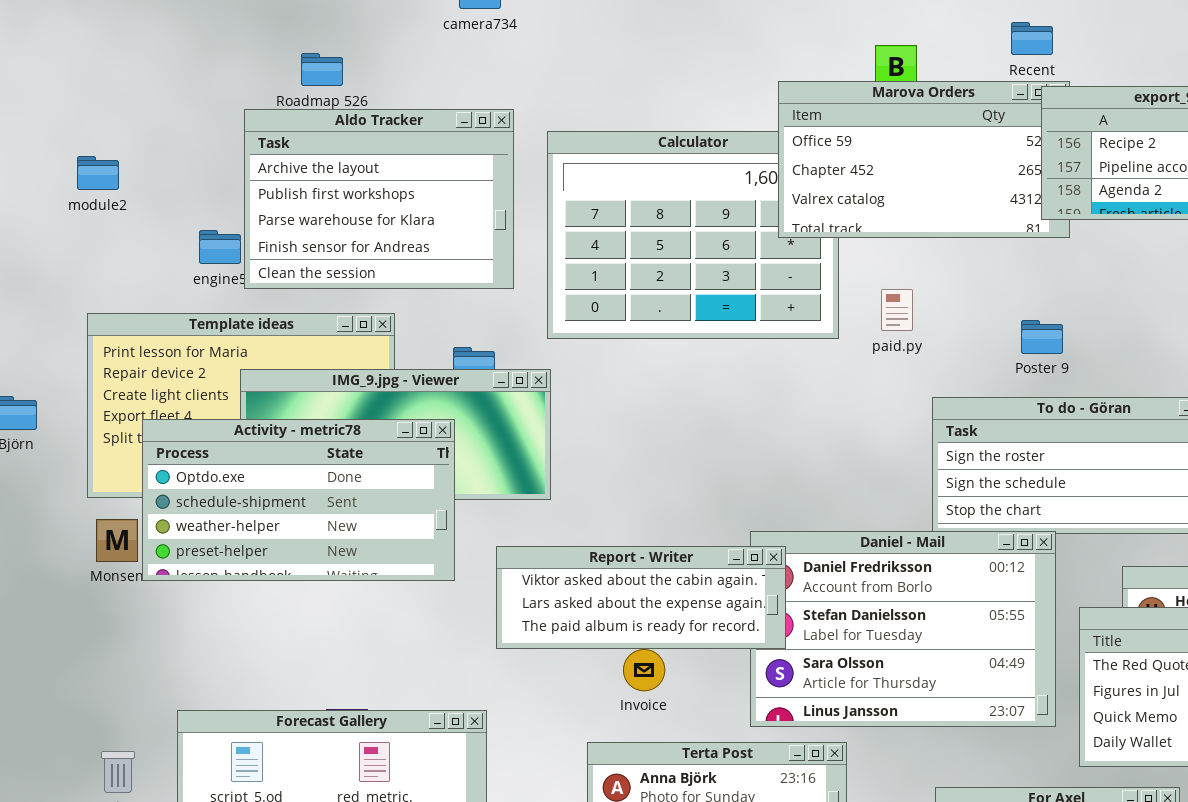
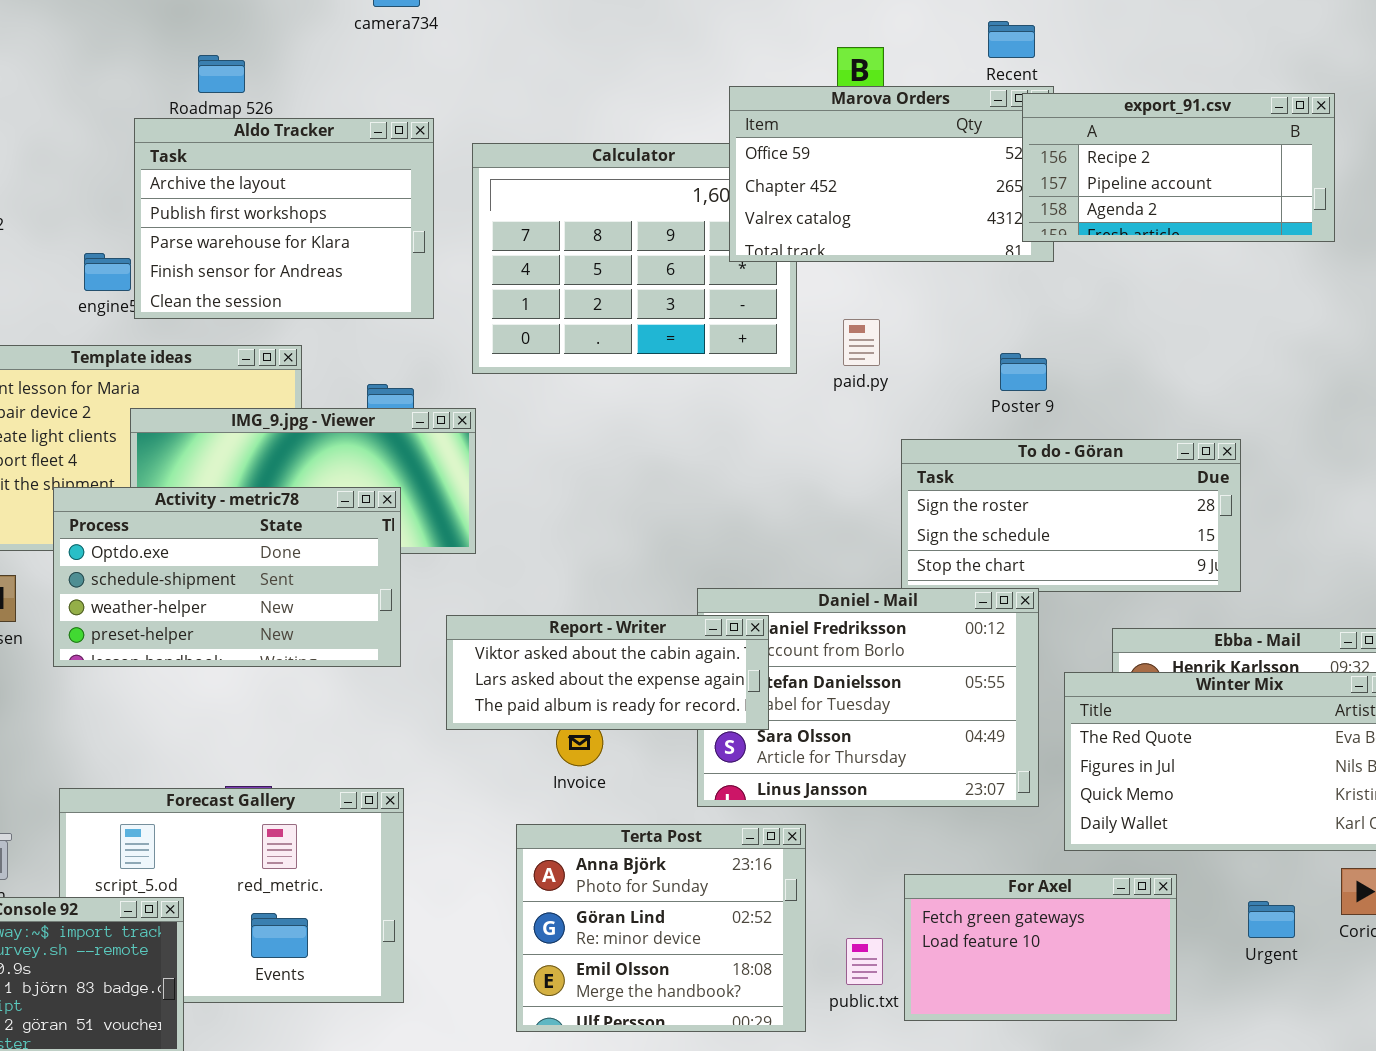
Activity - metric78: [142,419,455,581] -> [53,487,401,667], moved
Report - Writer: [496,546,786,649] -> [446,615,769,730], moved

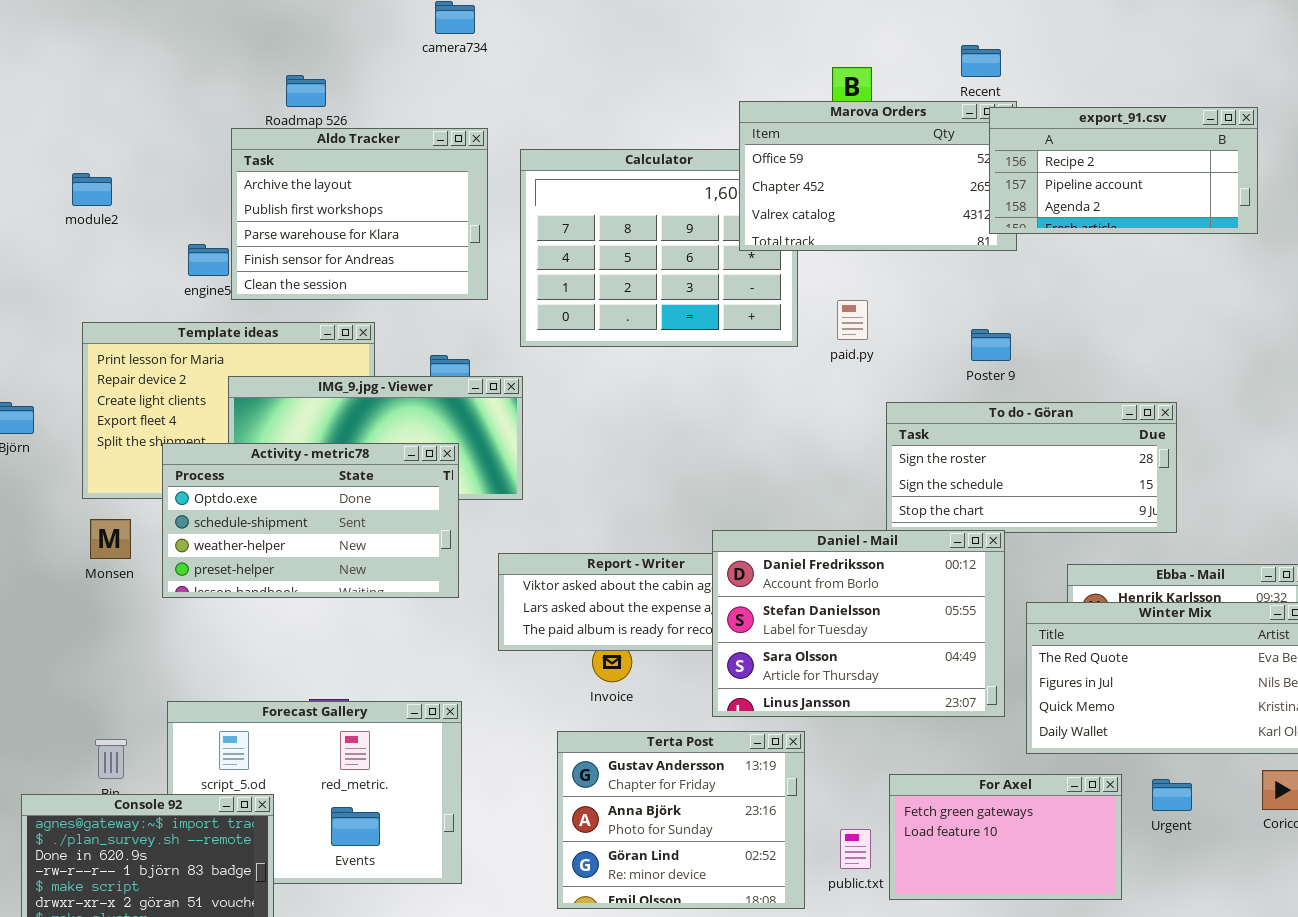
Daniel - Mail: [697,588,1039,807] -> [712,530,1005,717], raised
Terta Post: [516,824,806,1032] -> [557,731,805,909], scrolled up 1 row
Urgent: [1248,901,1295,938] -> [1152,779,1192,811], moved

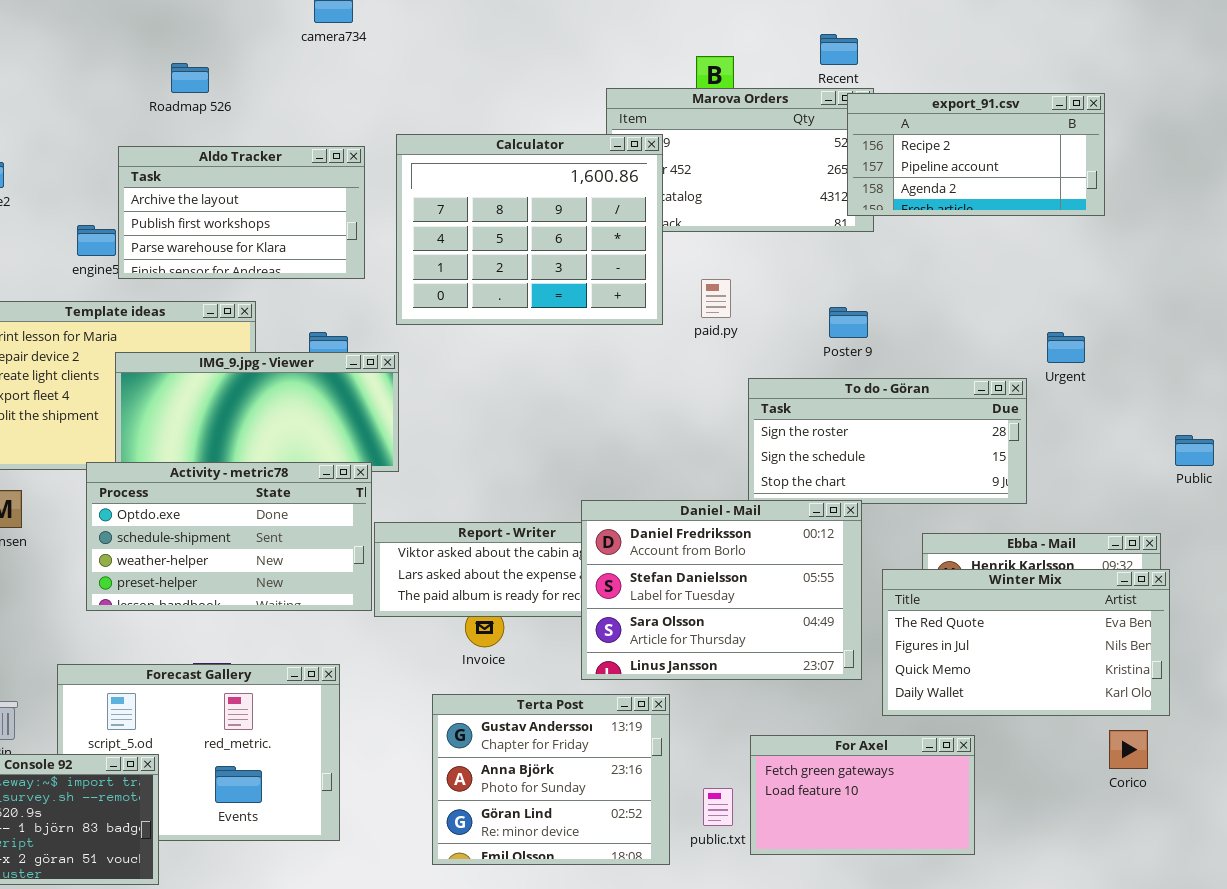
Aldo Tracker: [231,128,488,300] -> [118,146,365,279], resized
Calculator: [520,149,798,347] -> [396,134,663,325], raised
Activity - metric78: [162,443,459,598] -> [86,462,372,611], moved
Urgent: [1152,779,1192,811] -> [1047,332,1085,363], moved

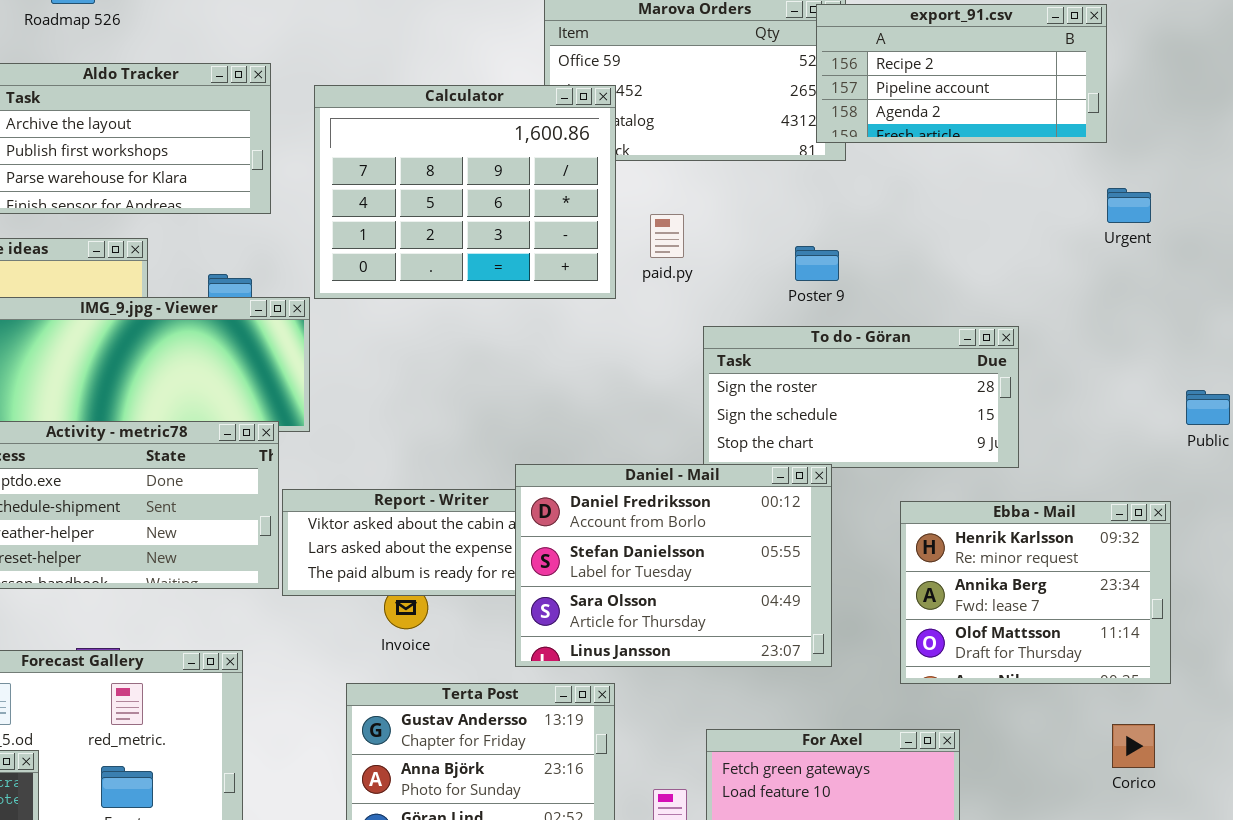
Calculator: [396,134,663,325] -> [314,85,616,299], moved
Urgent: [1047,332,1085,363] -> [1107,188,1151,223], moved
Winter Mix: [882,569,1170,716] -> none, closed

